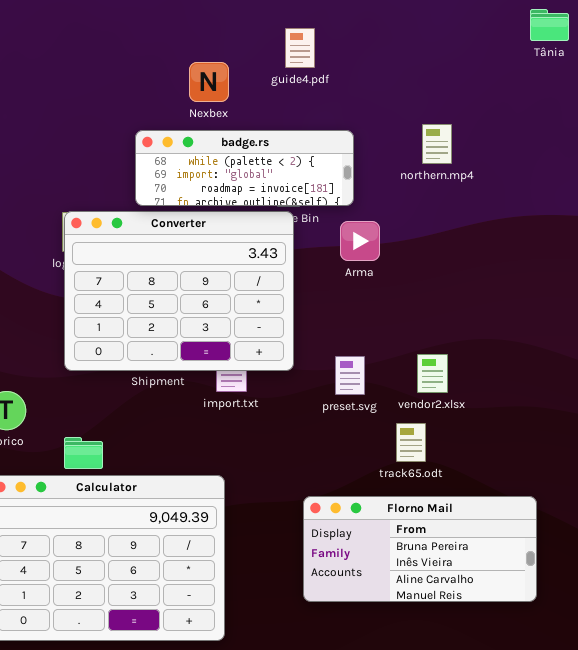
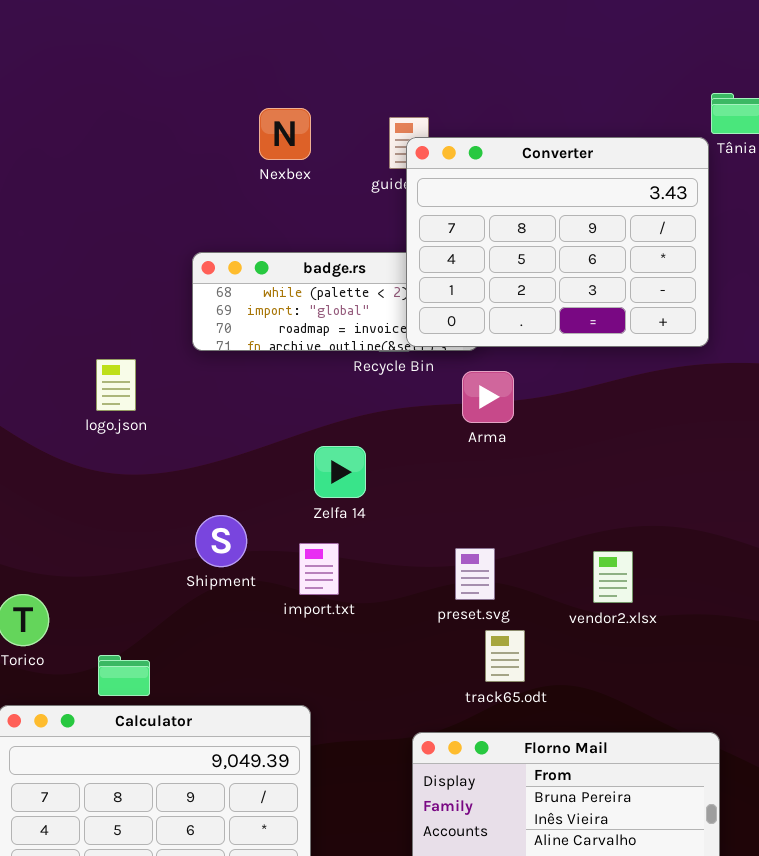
Nexbex: [189,62,229,102] -> [259,108,311,160], moved
Converter: [64,211,294,371] -> [406,137,709,347], moved
vendor2.xlsx: [417,354,448,393] -> [593,551,633,603], moved
track65.odt: [396,423,426,462] -> [485,630,525,682], moved

